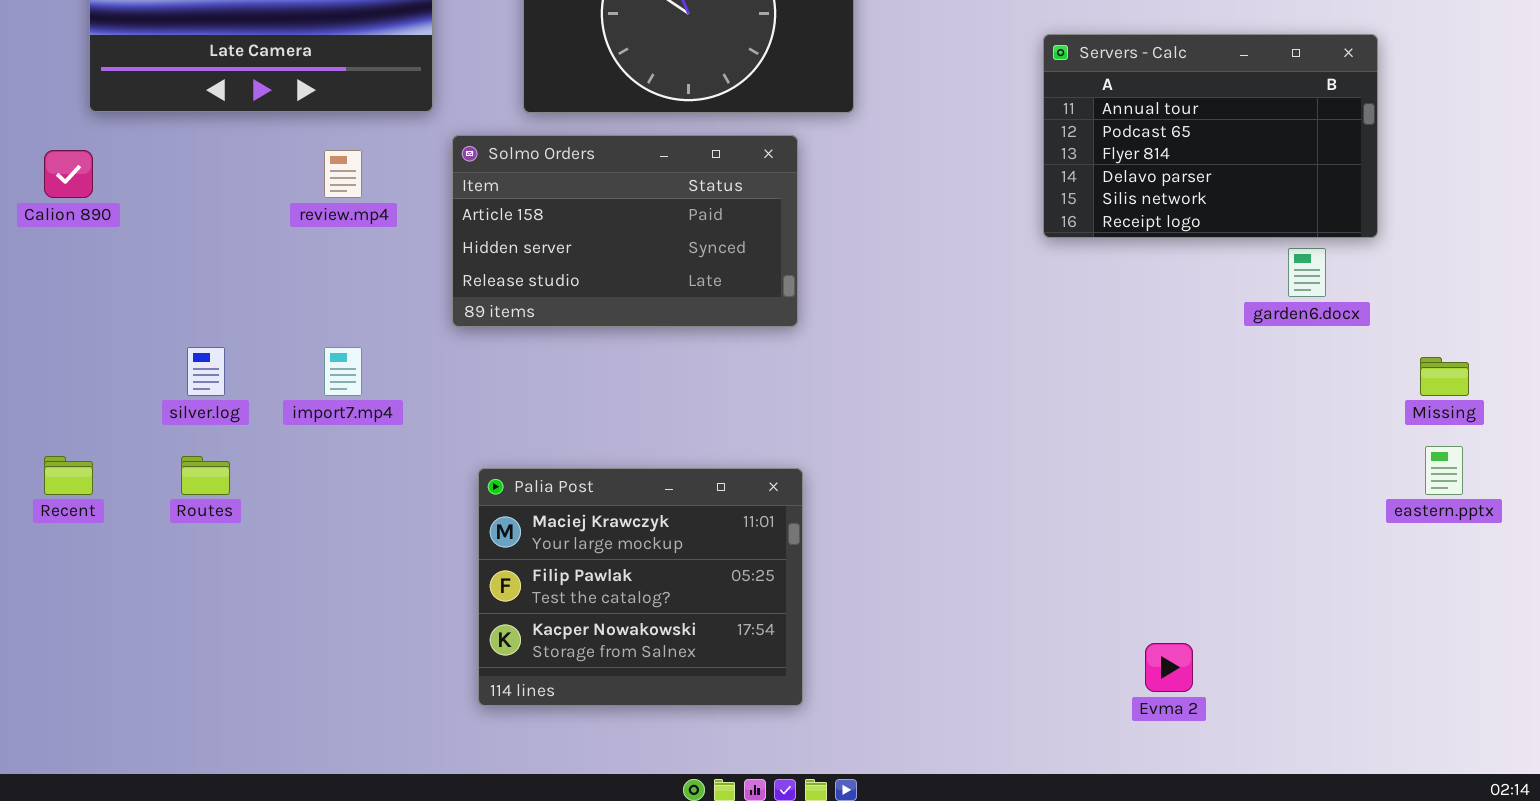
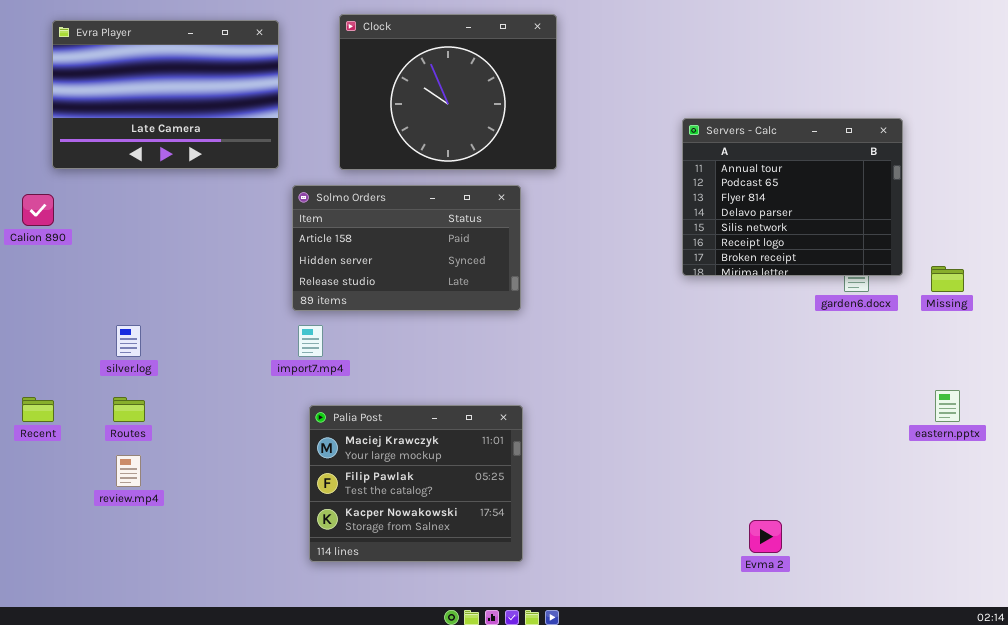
Servers - Calc: [1043,34,1378,238] -> [682,118,903,276], resized
review.mp4: [324,150,362,198] -> [116,455,141,487], moved
import7.mp4: [324,347,362,396] -> [298,325,323,357], moved
Missing: [1420,357,1469,396] -> [931,266,964,292], moved

